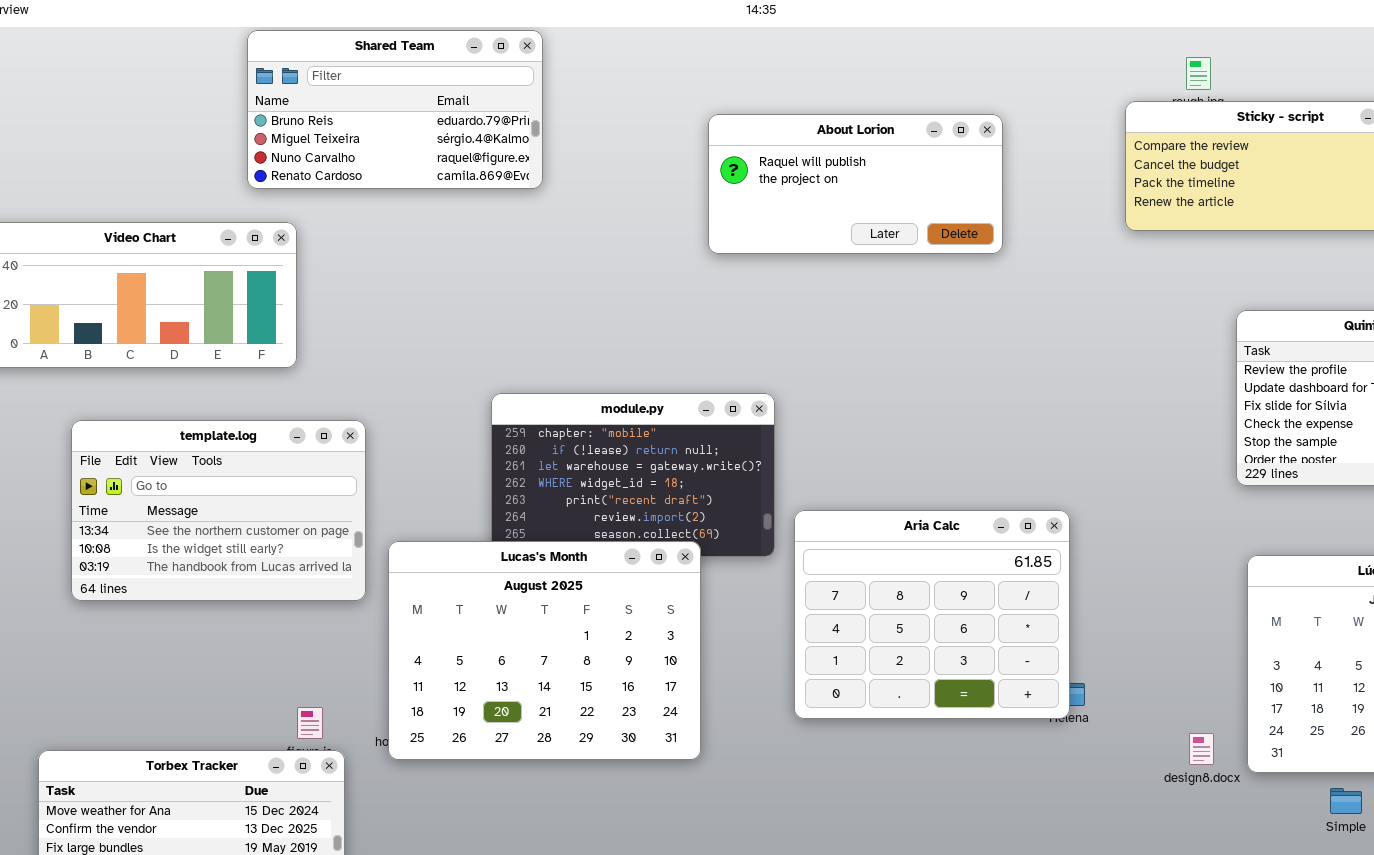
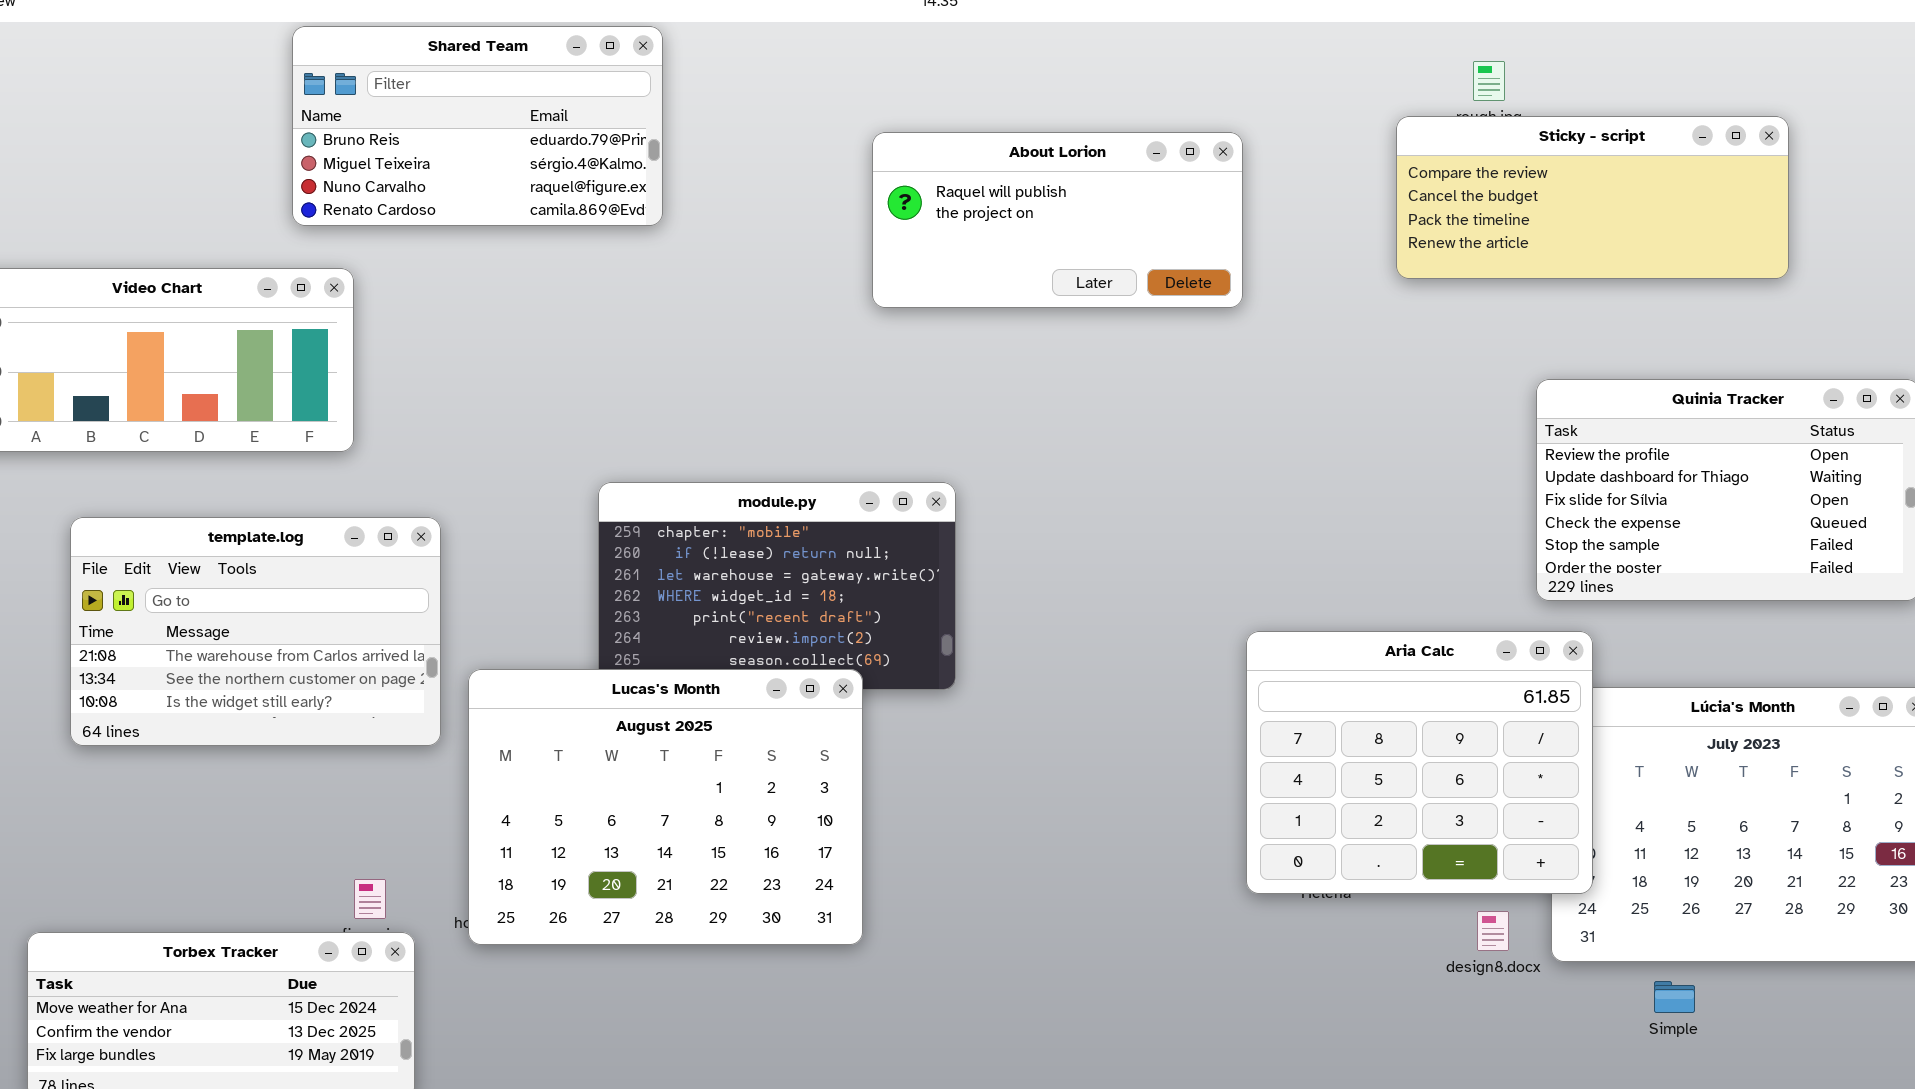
template.log: [71,420,366,601] -> [70,517,441,746], scrolled up 1 row
Aria Calc: [794,510,1070,719] -> [1246,631,1593,894], moved

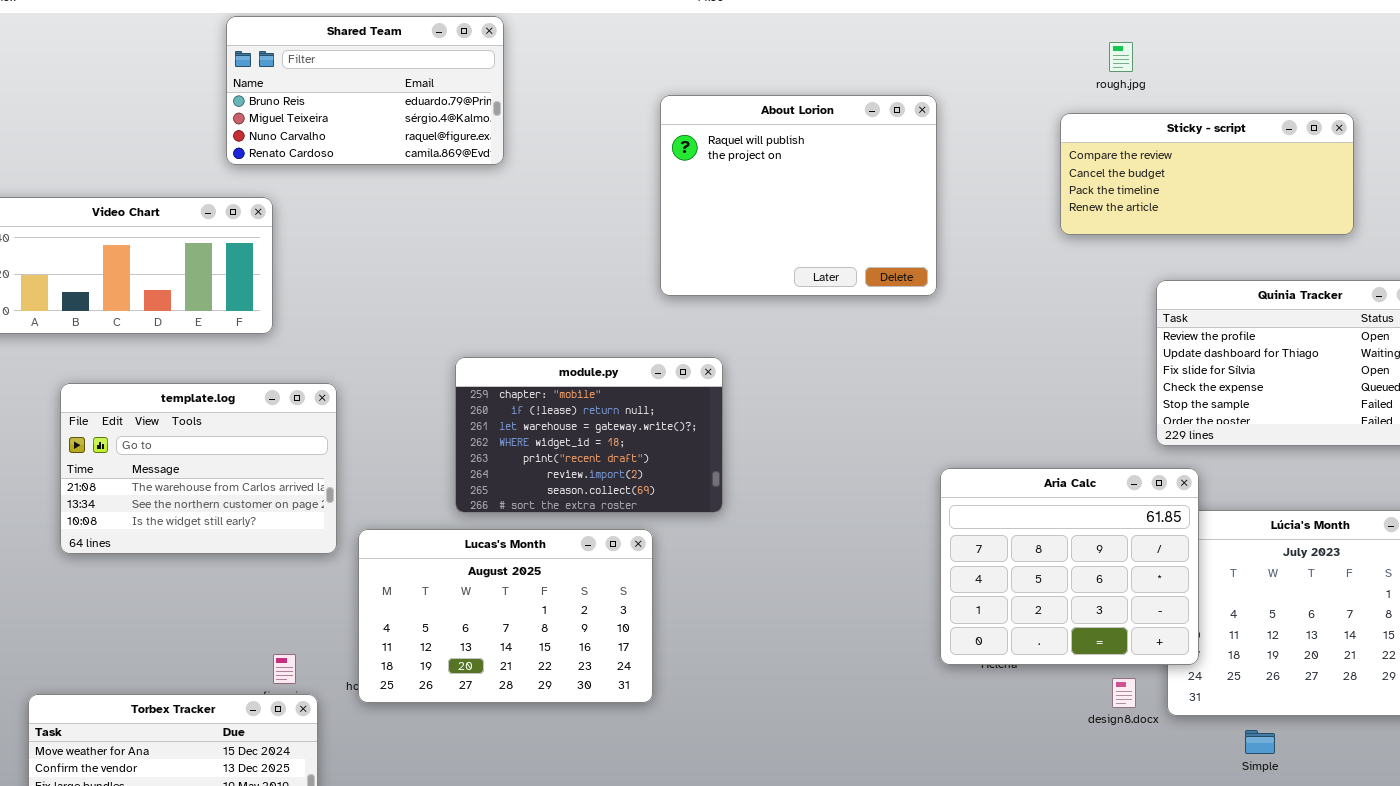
Sticky - script: [1396,116,1789,279] -> [1060,113,1354,235], moved
About Lorion: [872,132,1243,308] -> [660,95,937,296], resized
Lucas's Month: [468,669,863,945] -> [358,529,653,703], resized

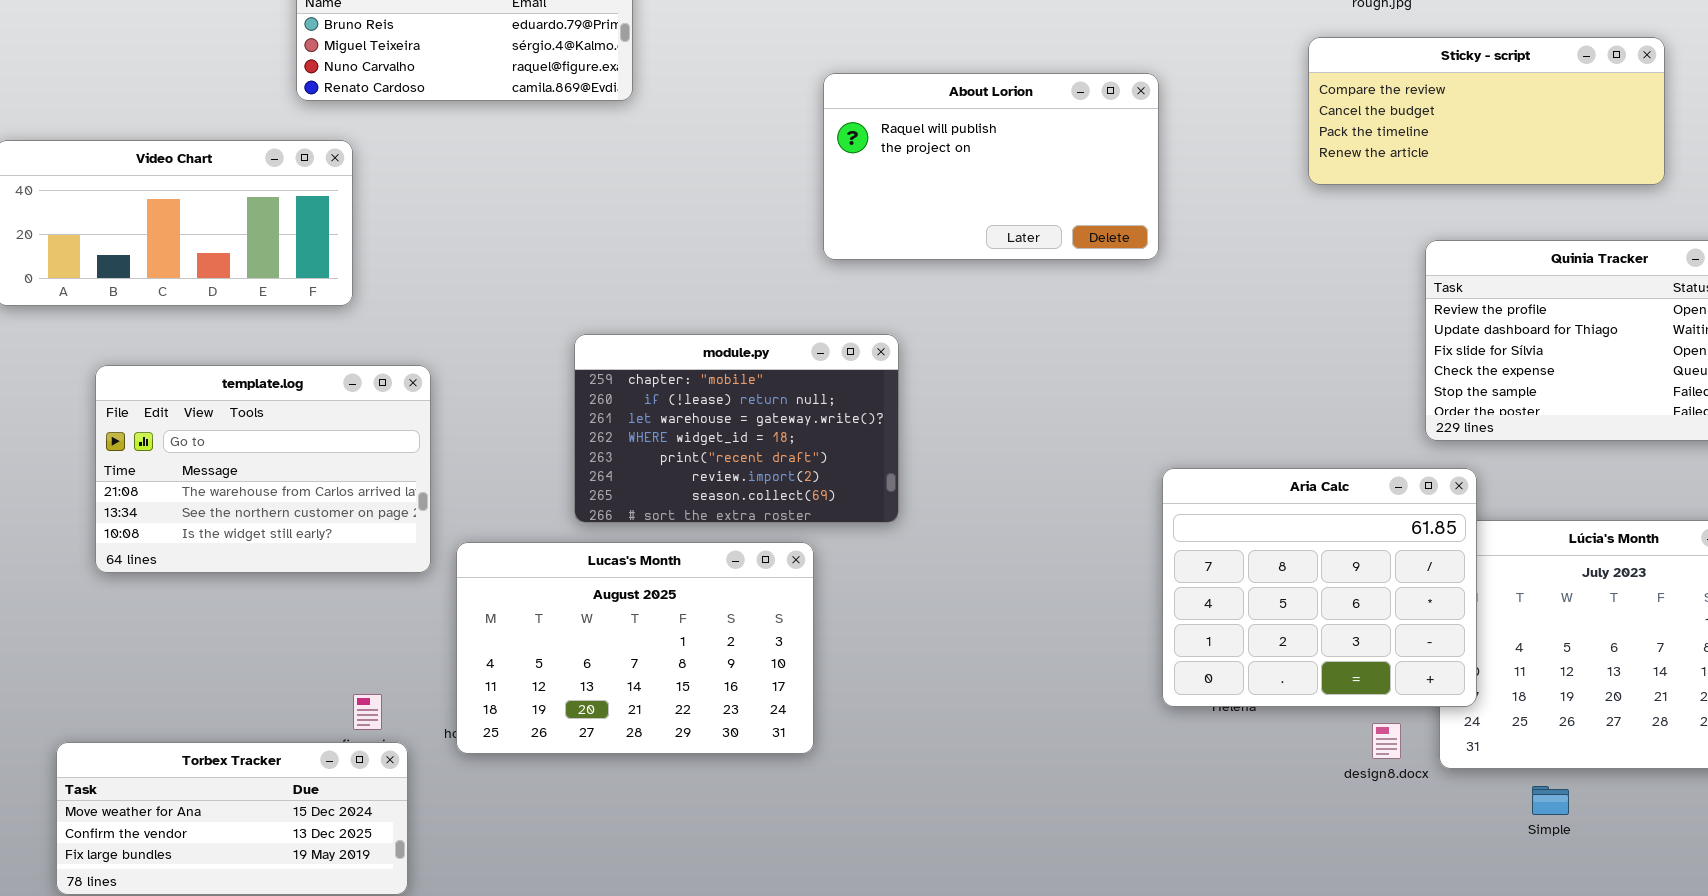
About Lorion: [660,95,937,296] -> [823,73,1159,260], resized

